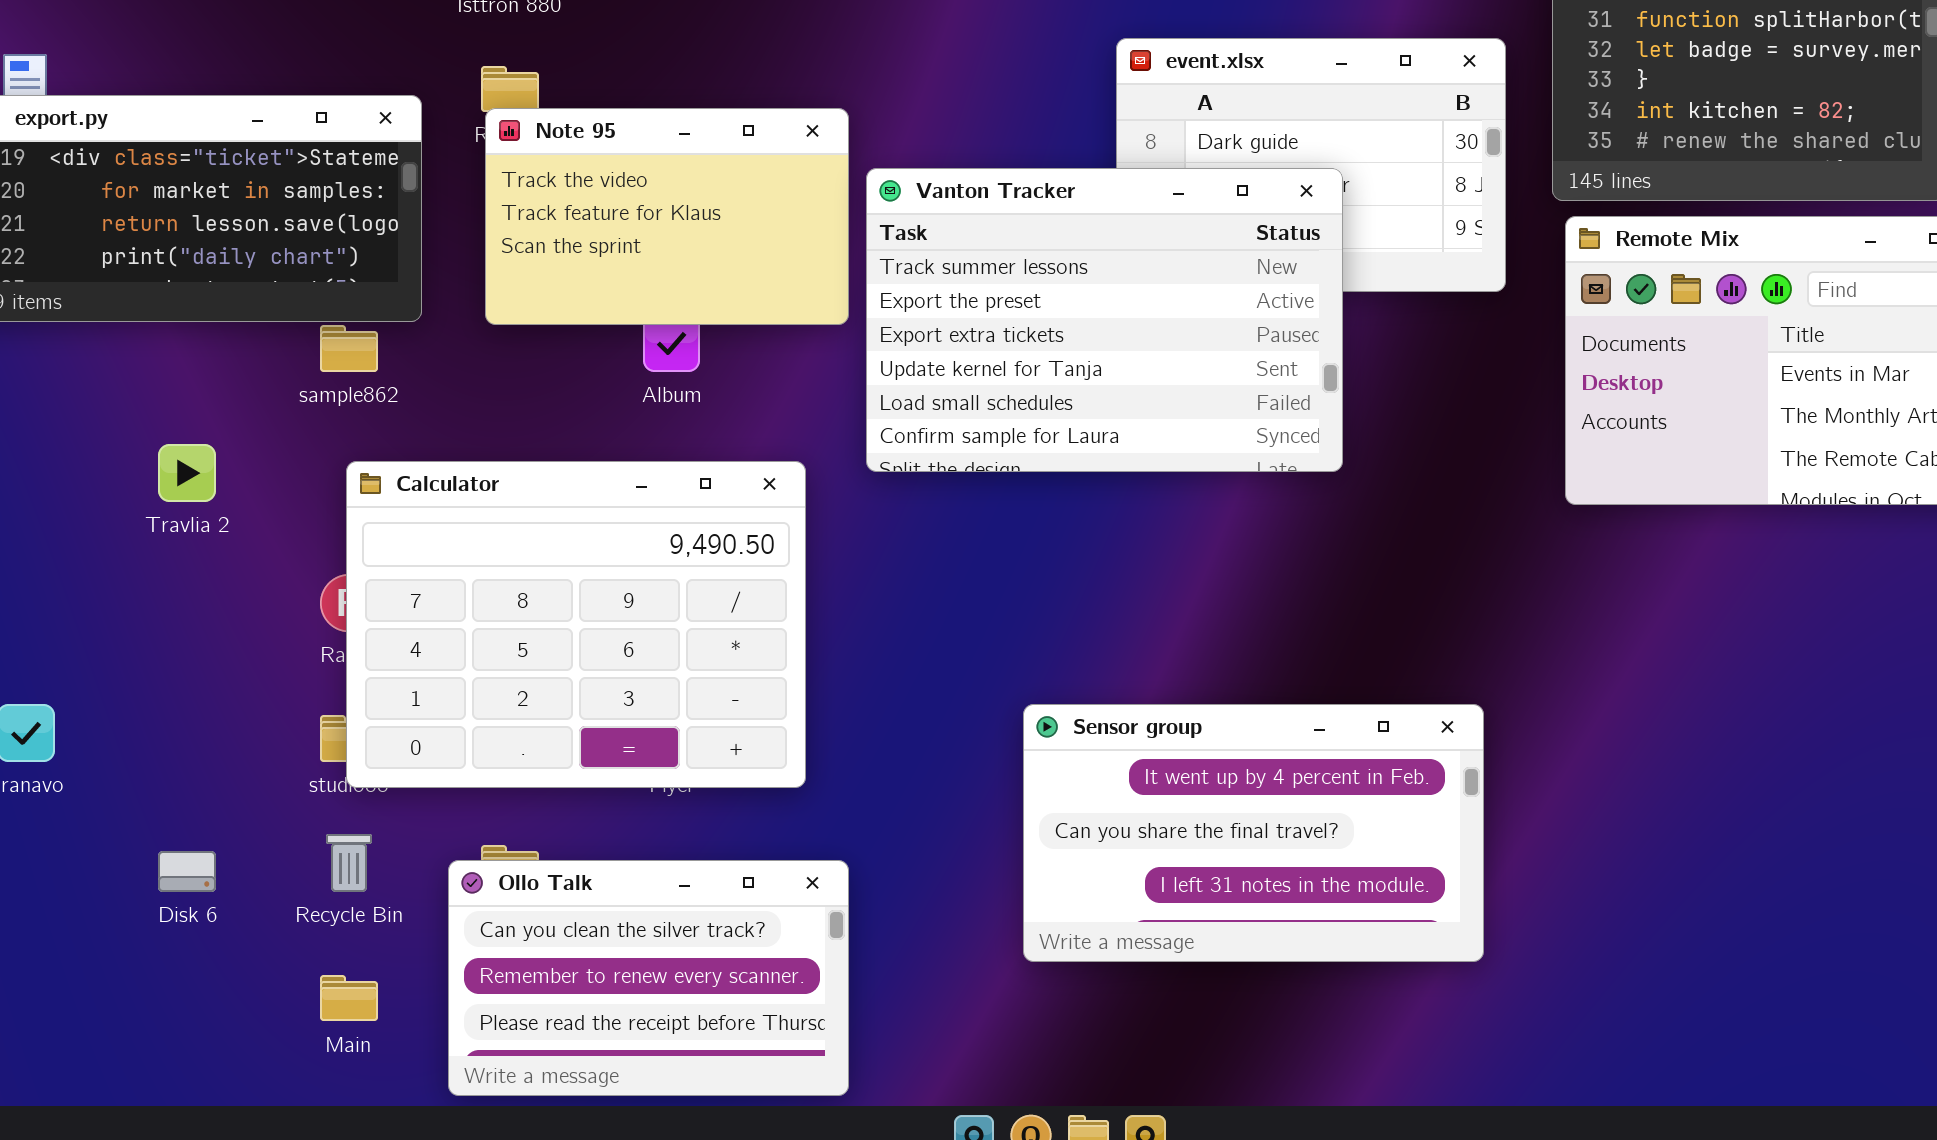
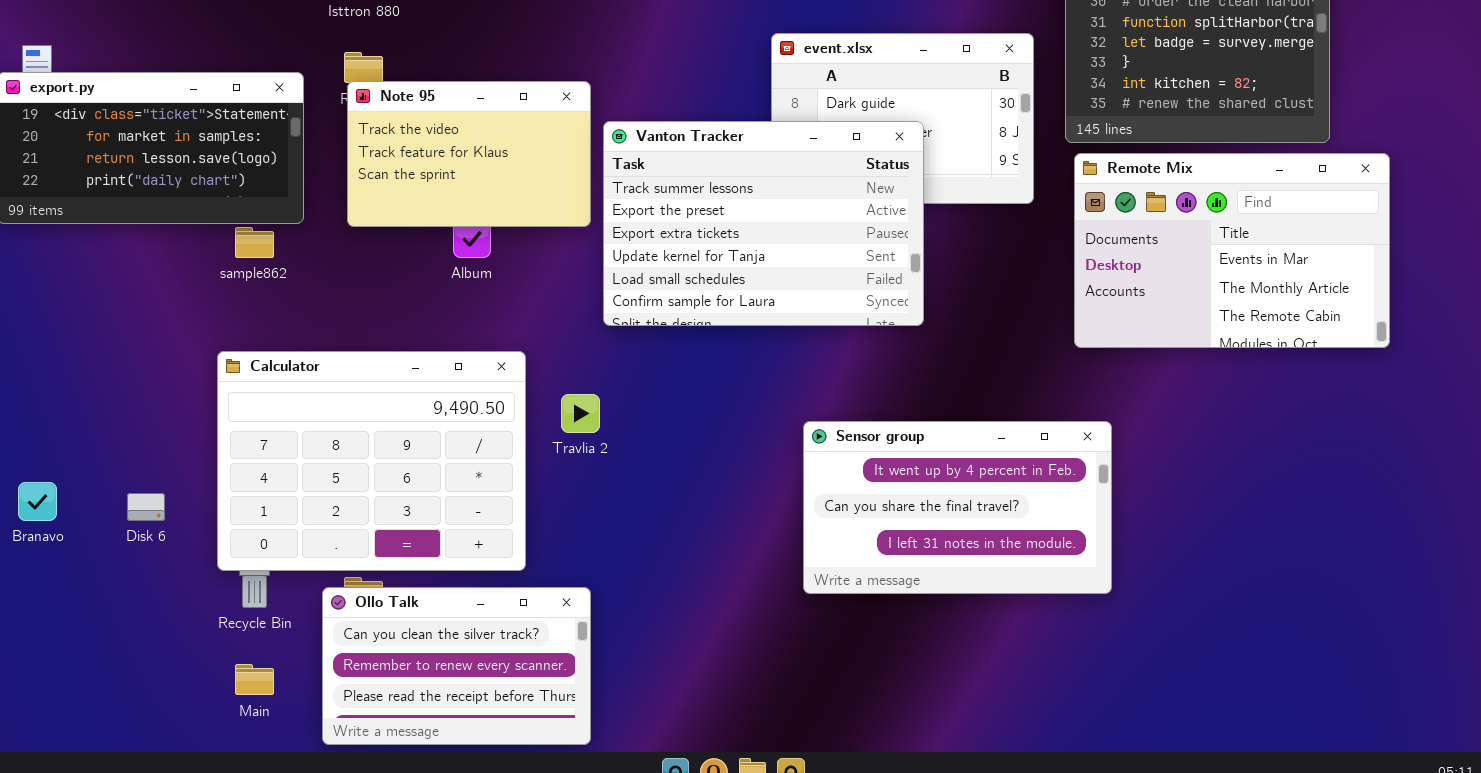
Travlia 2: [158,444,216,502] -> [561,394,600,433], moved
Calculator: [346,461,806,788] -> [217,351,526,571], moved
Sensor group: [1023,704,1484,962] -> [803,421,1112,594], moved
Disk 6: [158,851,216,892] -> [127,493,165,521], moved

